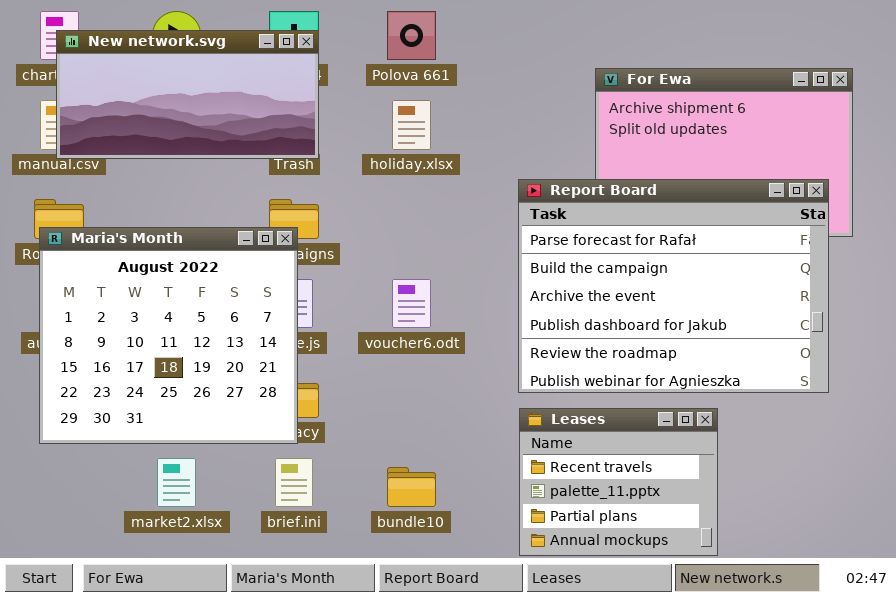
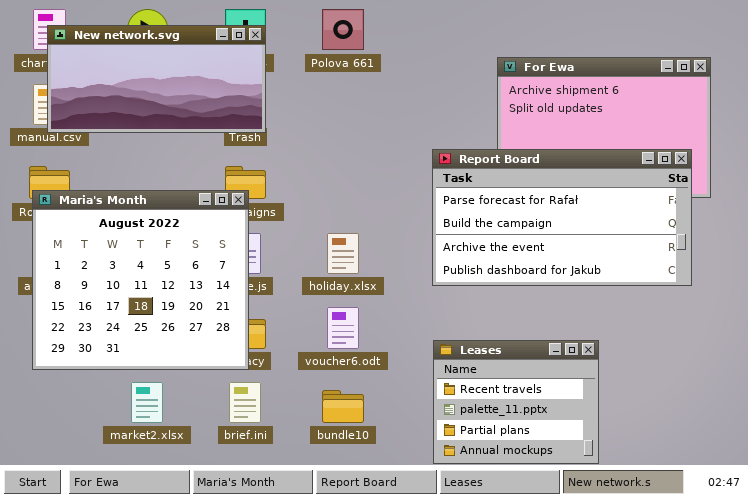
holiday.xlsx: [392,100,431,150] -> [327,233,359,274], moved
Report Board: [518,179,829,393] -> [432,149,692,286], resized
voucher6.odt: [392,279,431,328] -> [327,307,359,349], moved

